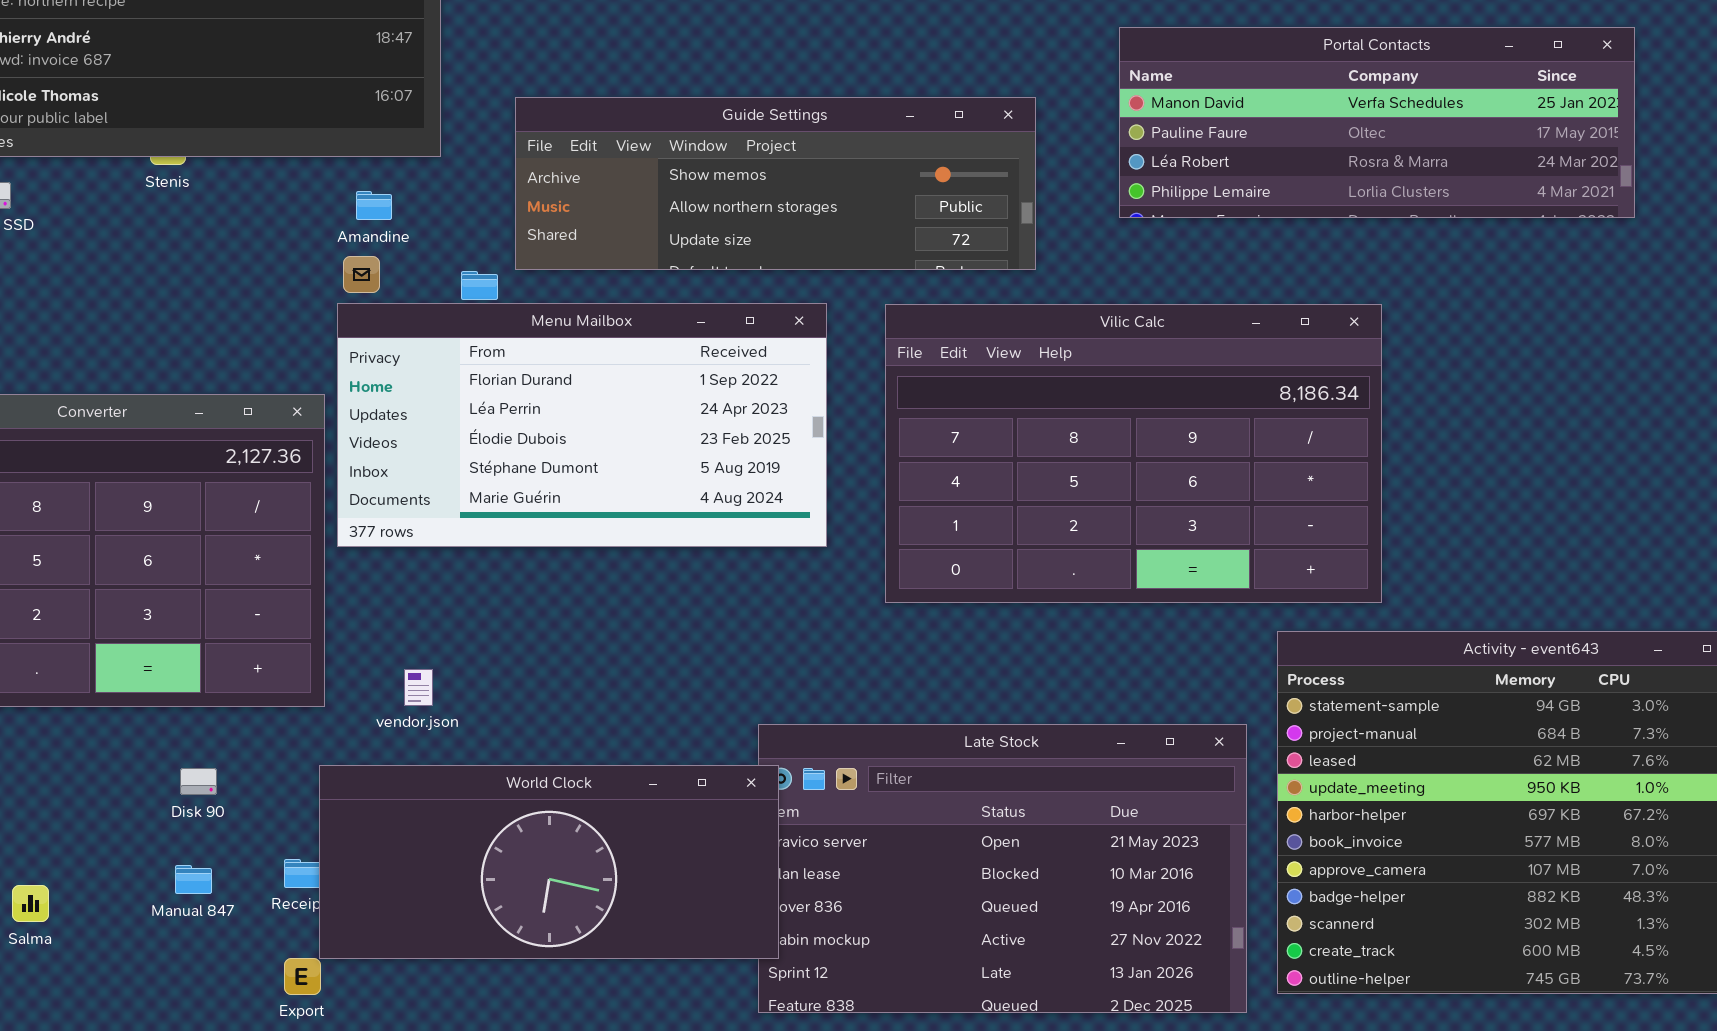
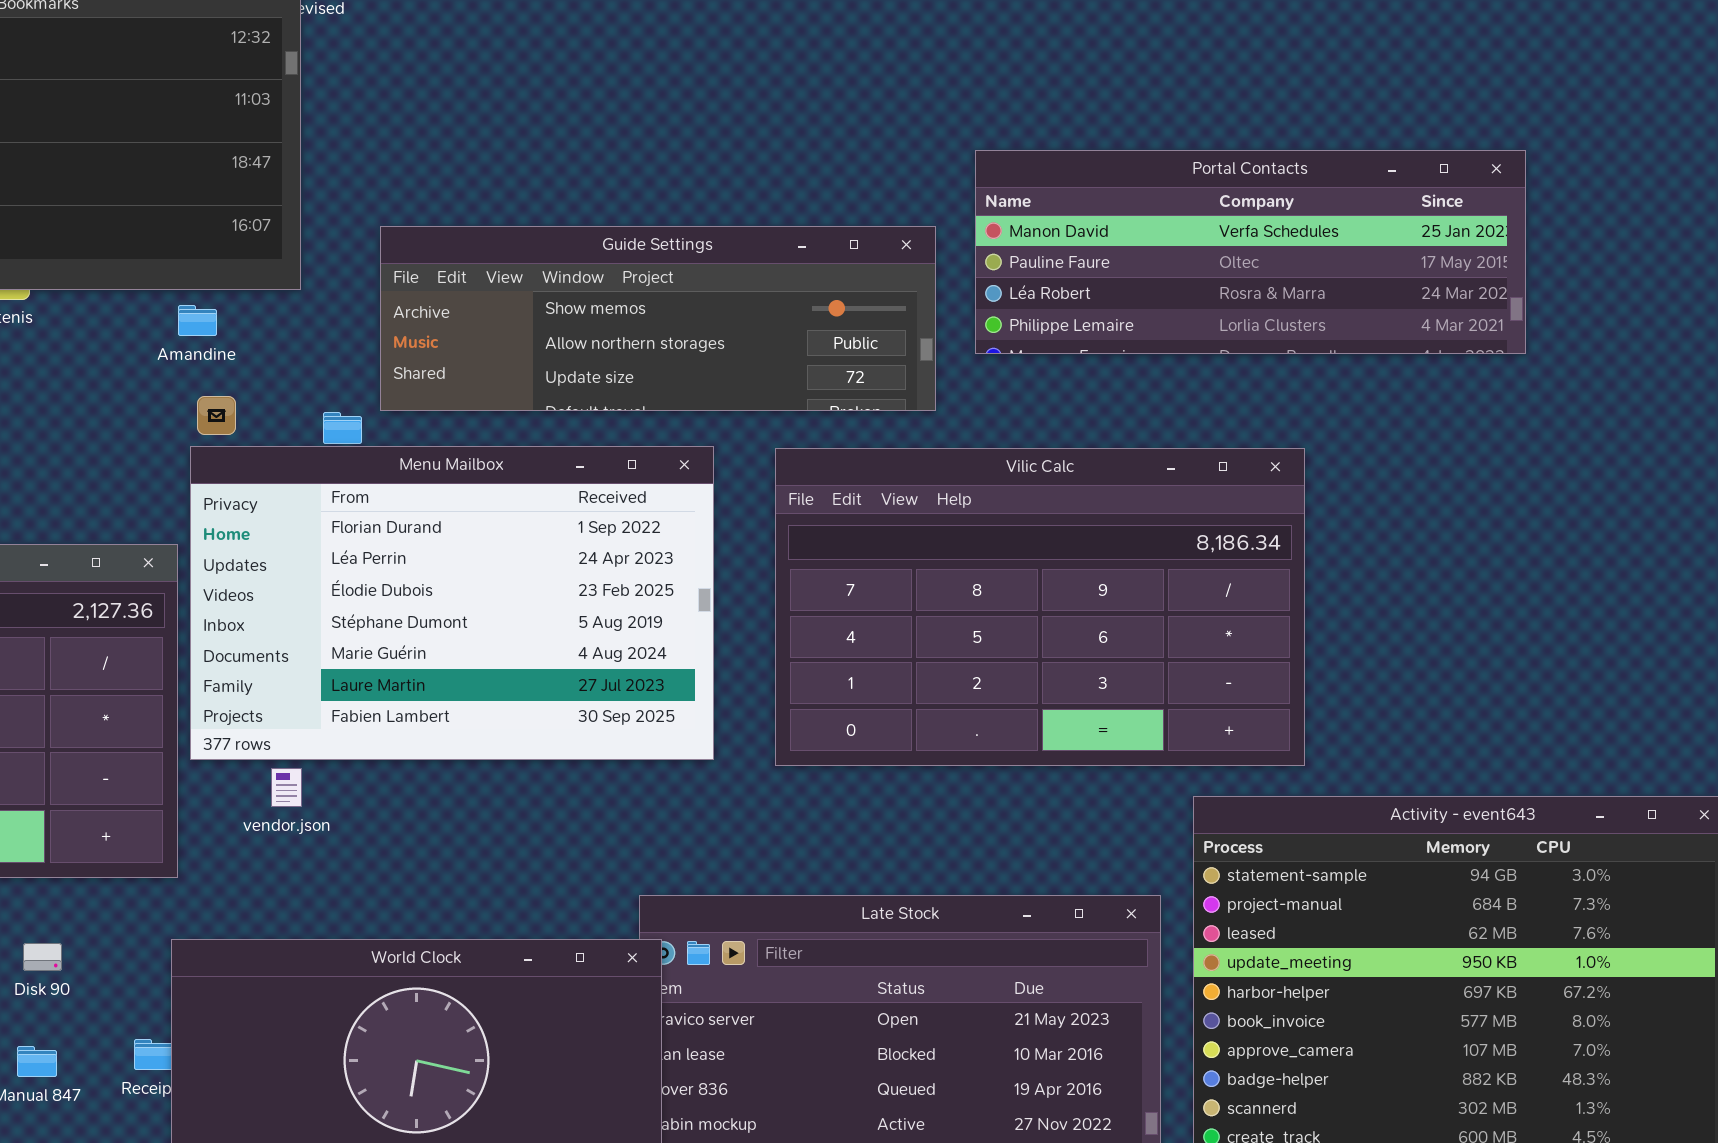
Portal Contacts: [1119,27,1635,218] -> [975,150,1526,354], moved
Amandine: [356,191,392,220] -> [178,305,217,336], moved
Menu Mailbox: [337,303,827,547] -> [190,446,714,760], resized
vendor.json: [404,669,433,706] -> [271,768,302,807], moved

